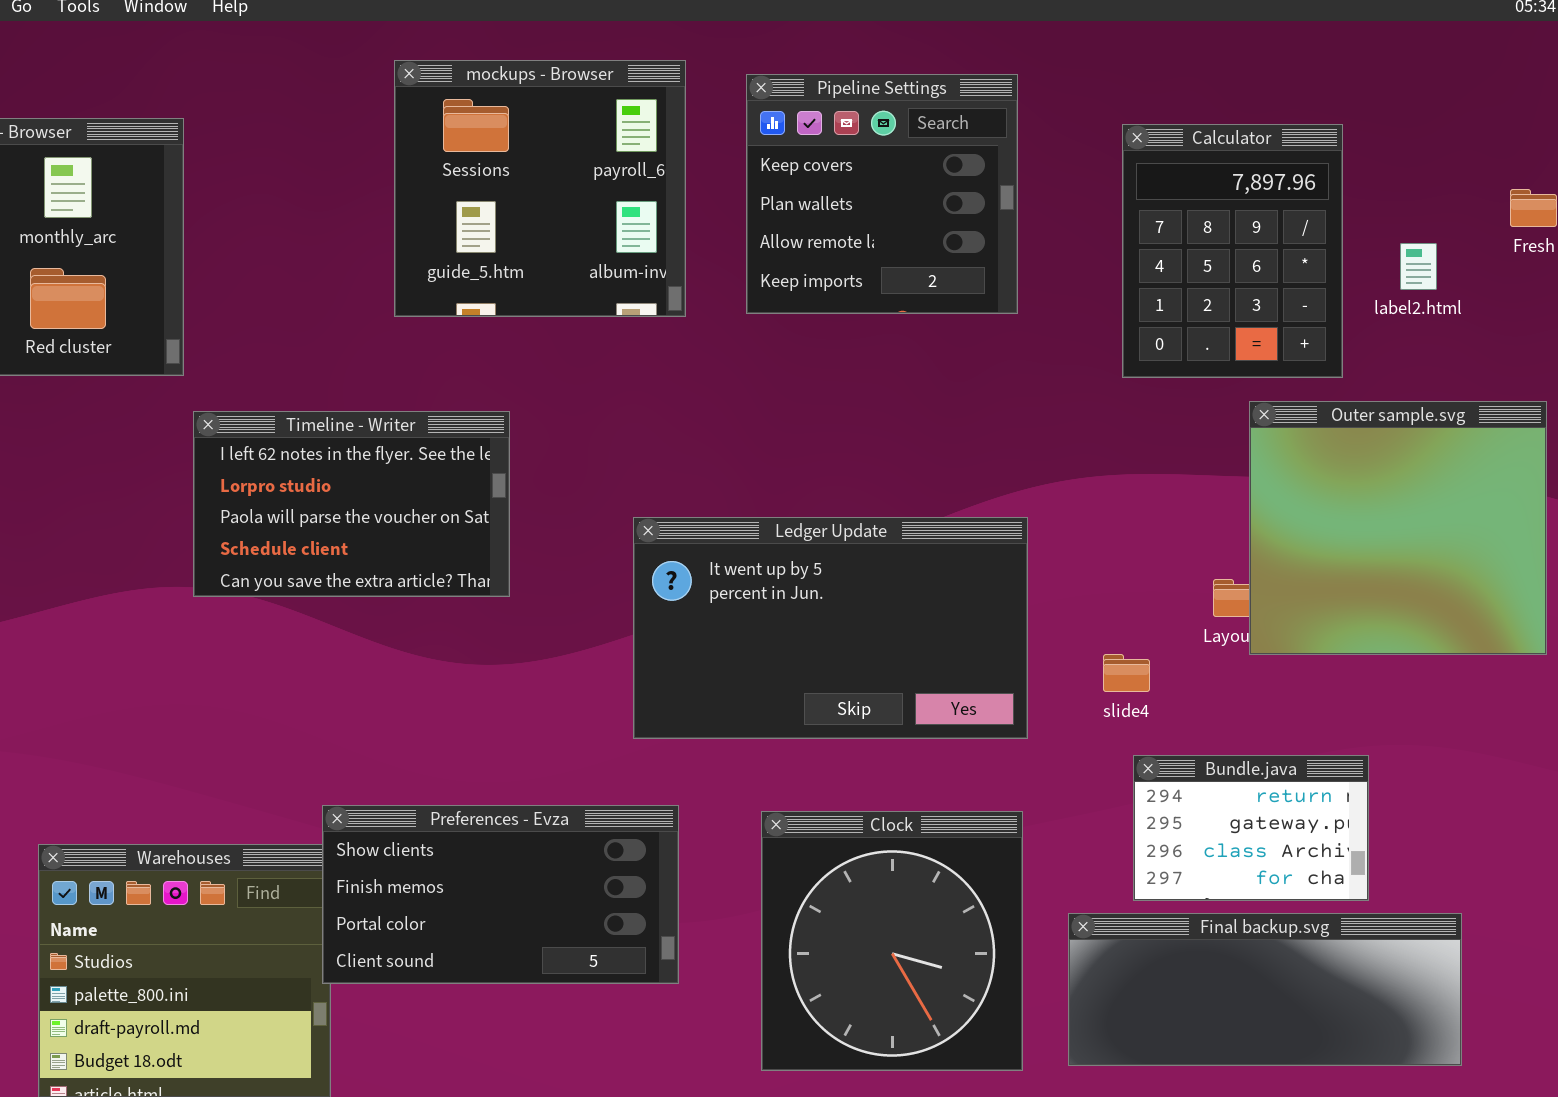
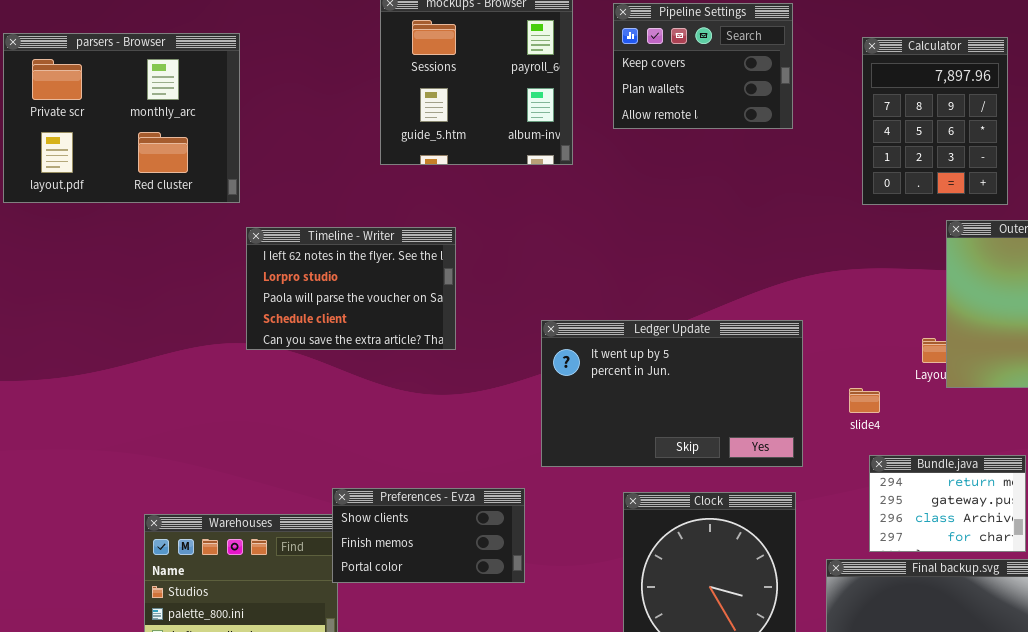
Pipeline Settings: [746,74,1018,314] -> [613,3,793,129], resized
Ledger Update: [633,517,1028,739] -> [541,320,803,467], moved
Preferences - Evza: [322,805,679,984] -> [332,488,525,583], resized

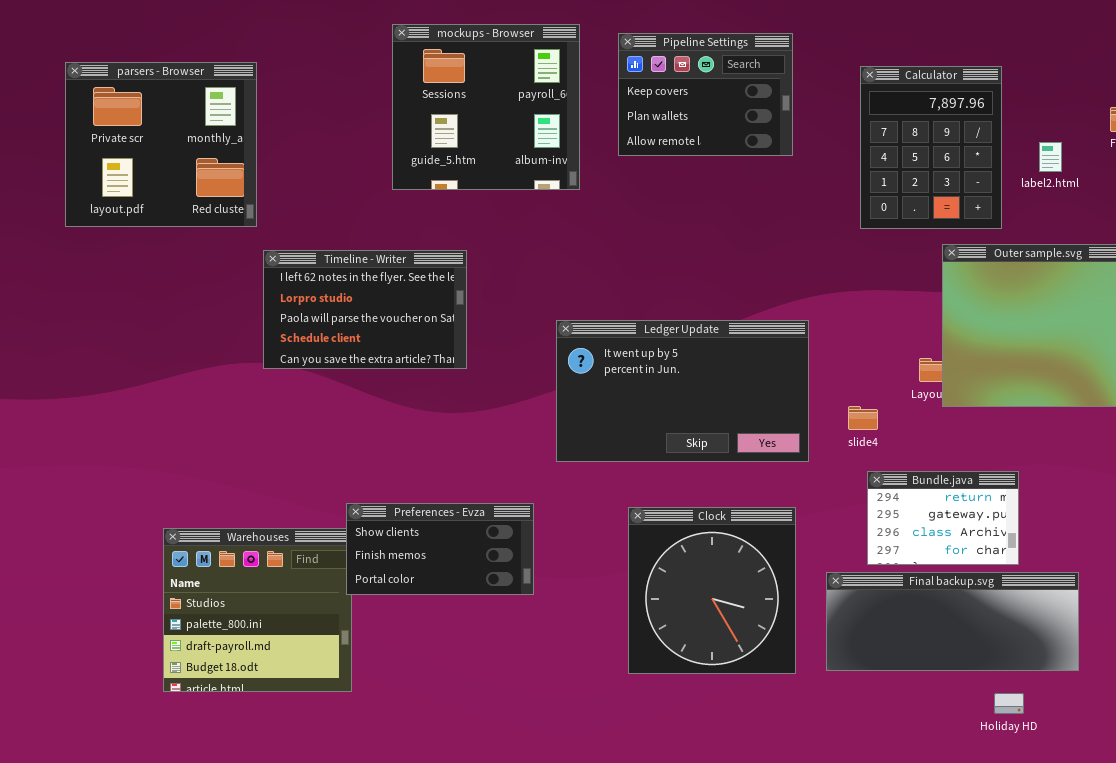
parsers - Browser: [3,33,240,203] -> [65,62,257,227], resized
Ledger Update: [541,320,803,467] -> [556,320,809,462], moved

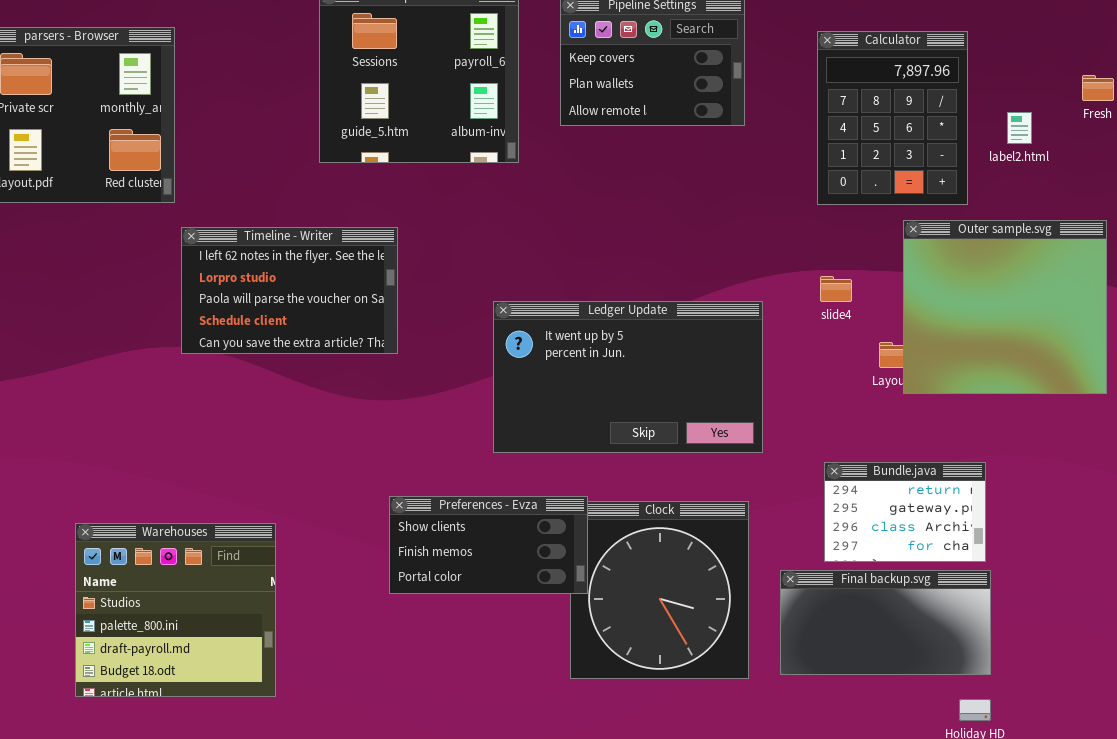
slide4: [848,406,878,430] -> [820,276,852,302], moved
Preferences - Evza: [346,503,534,595] -> [389,496,588,594], moved
Final backup.svg: [826,572,1079,671] -> [780,570,991,675], resized

